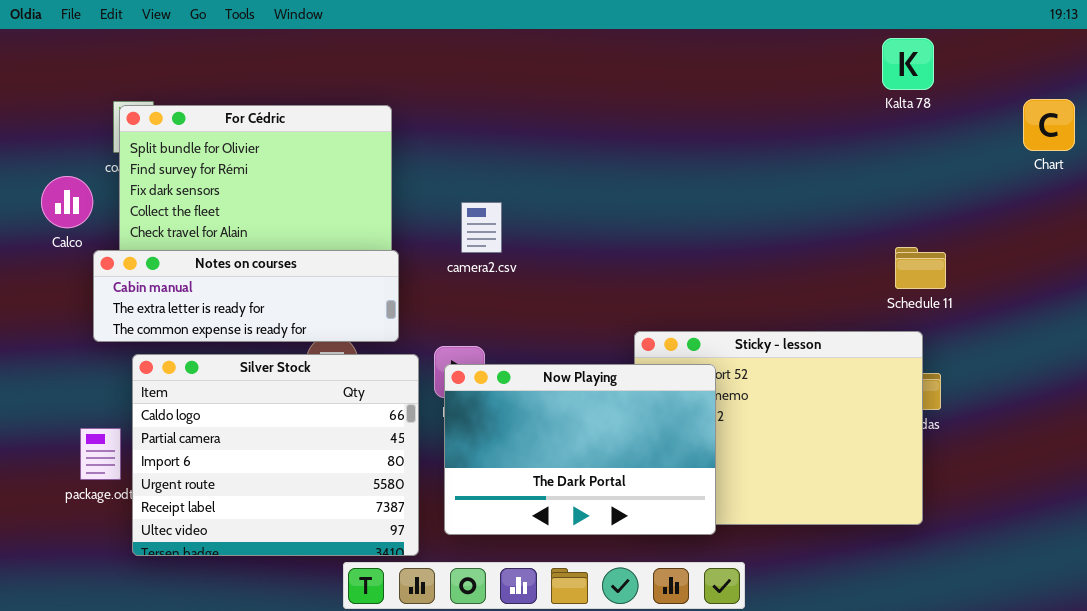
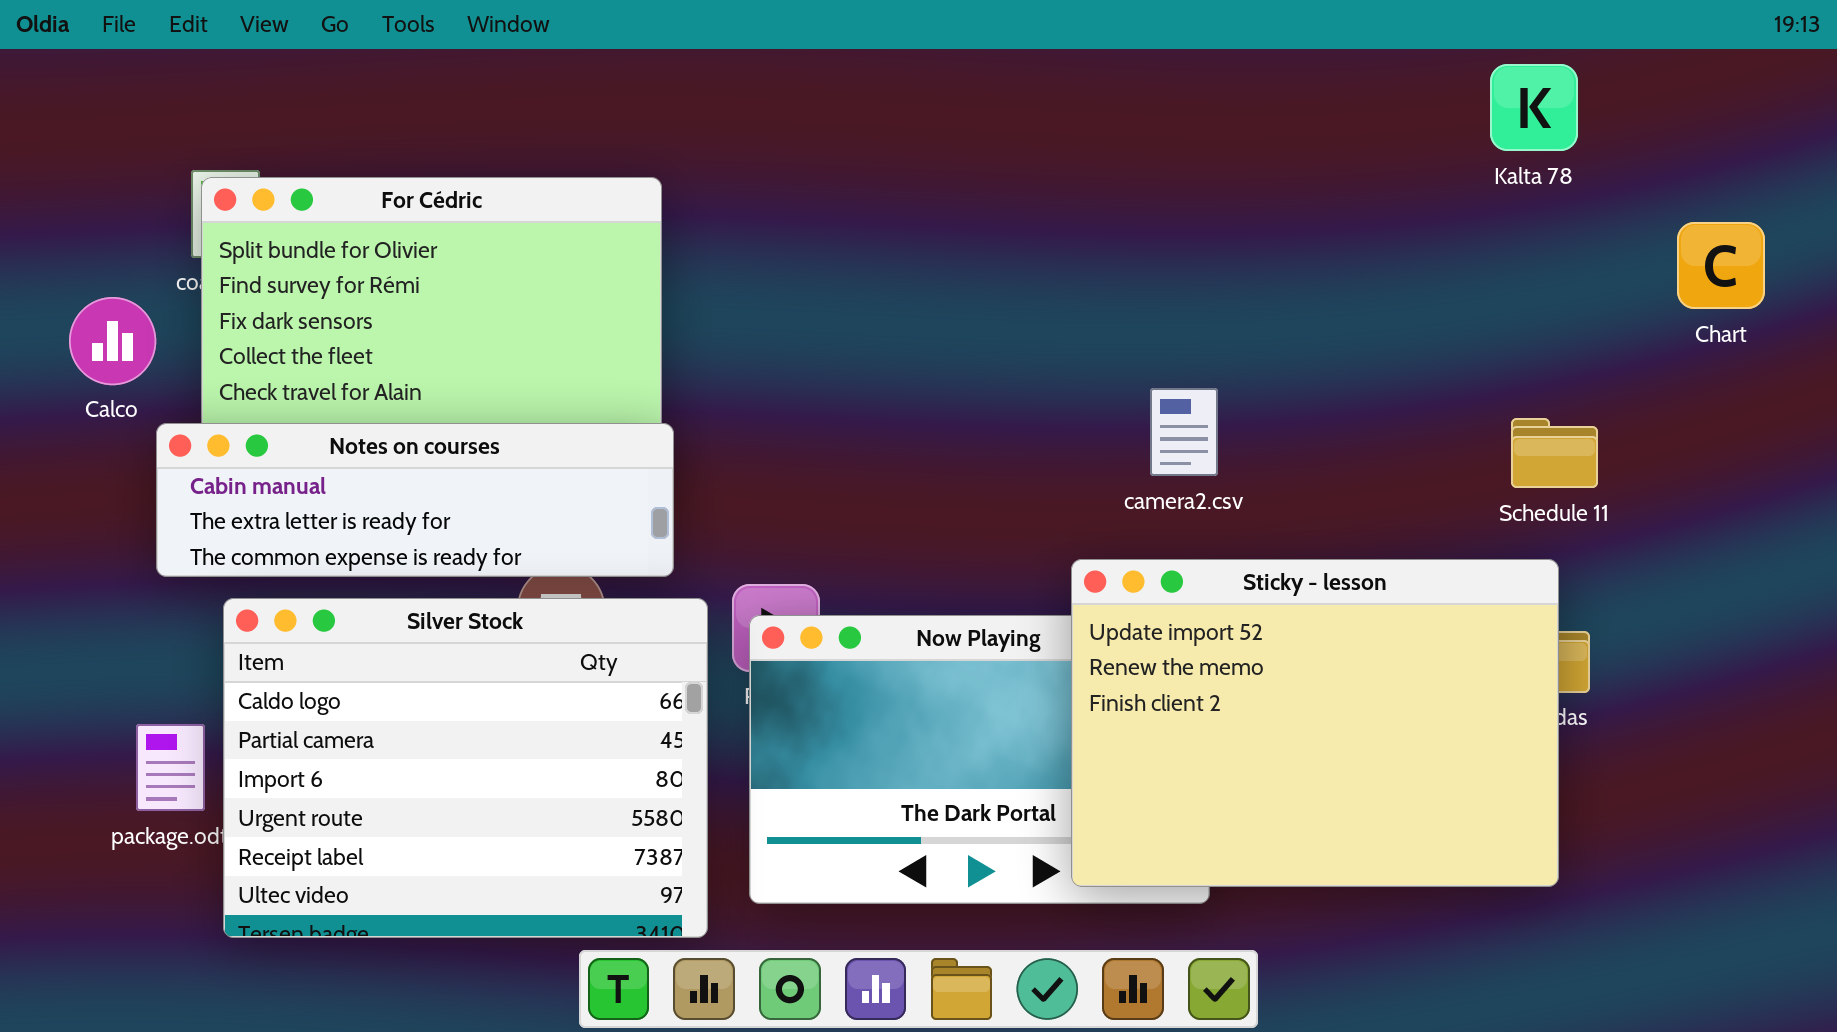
Chart: [1023,99,1075,151] -> [1677,222,1765,309], moved
camera2.csv: [461,202,502,253] -> [1150,388,1218,476], moved
Sticky - lesson: [634,331,923,525] -> [1071,559,1559,887], raised

